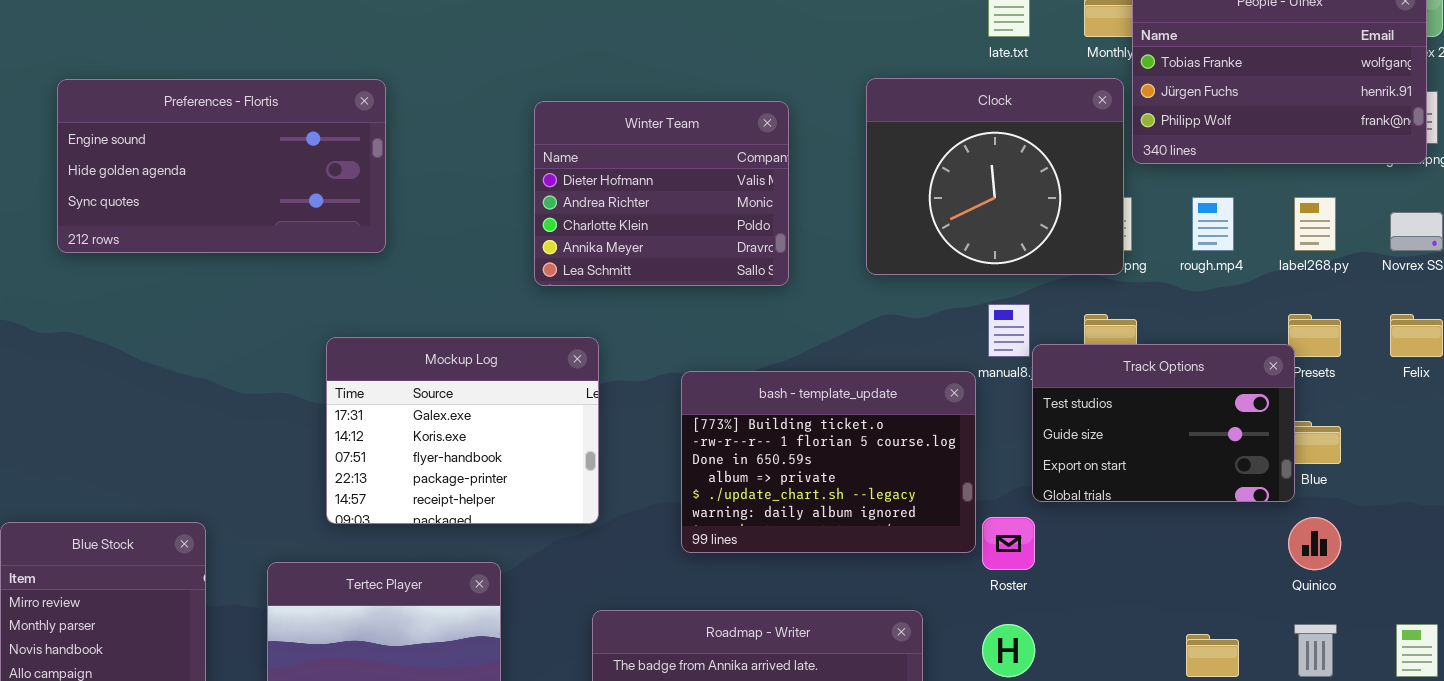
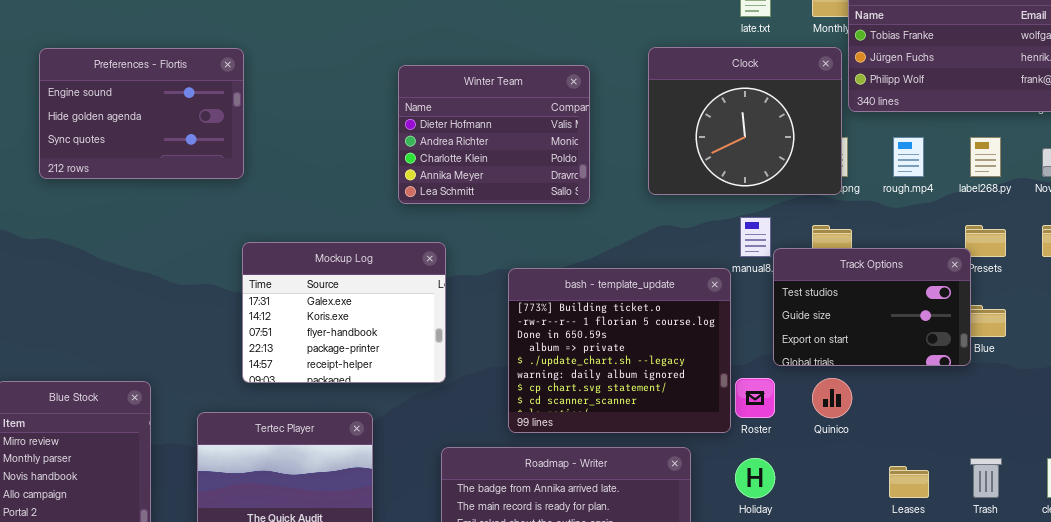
Preferences - Flortis: [57,79,386,253] -> [39,48,244,179], resized
bash - template_update: [681,371,976,553] -> [508,268,731,433], resized
Quinico: [1288,517,1341,570] -> [812,378,852,418], moved

